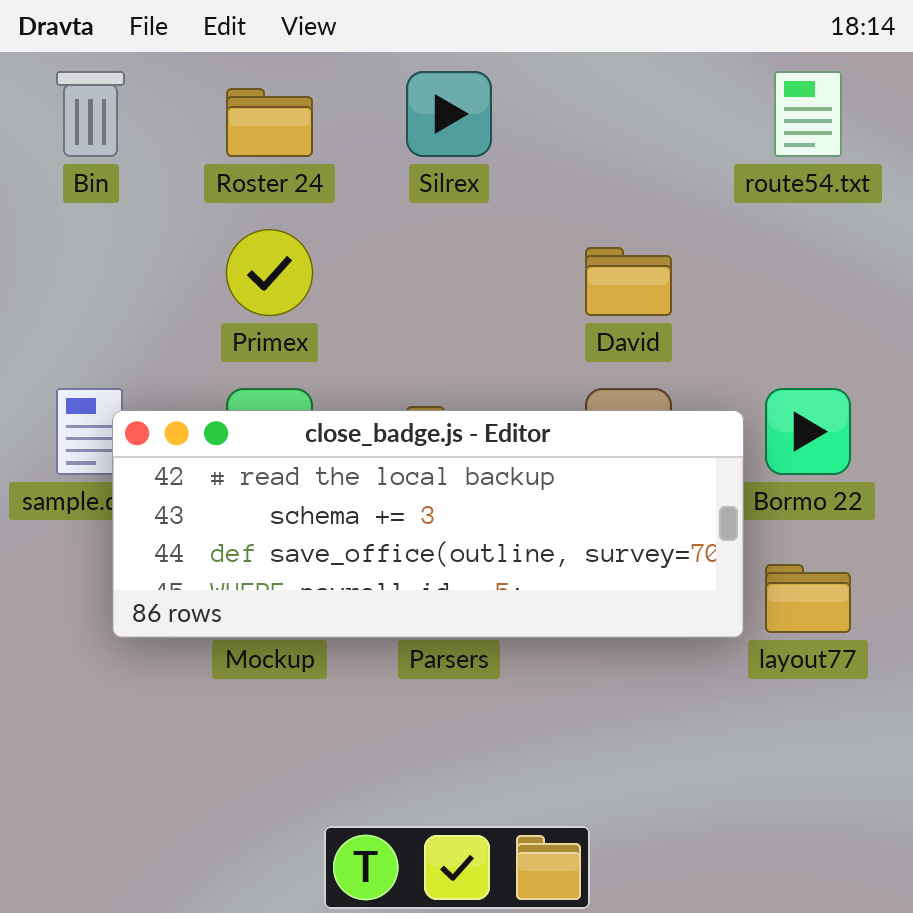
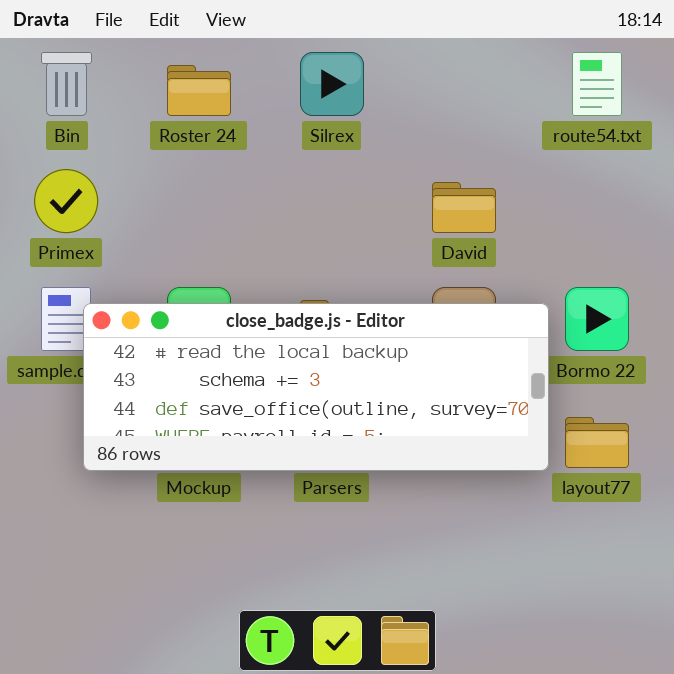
Primex: [226,229,313,316] -> [34,169,98,233], moved

